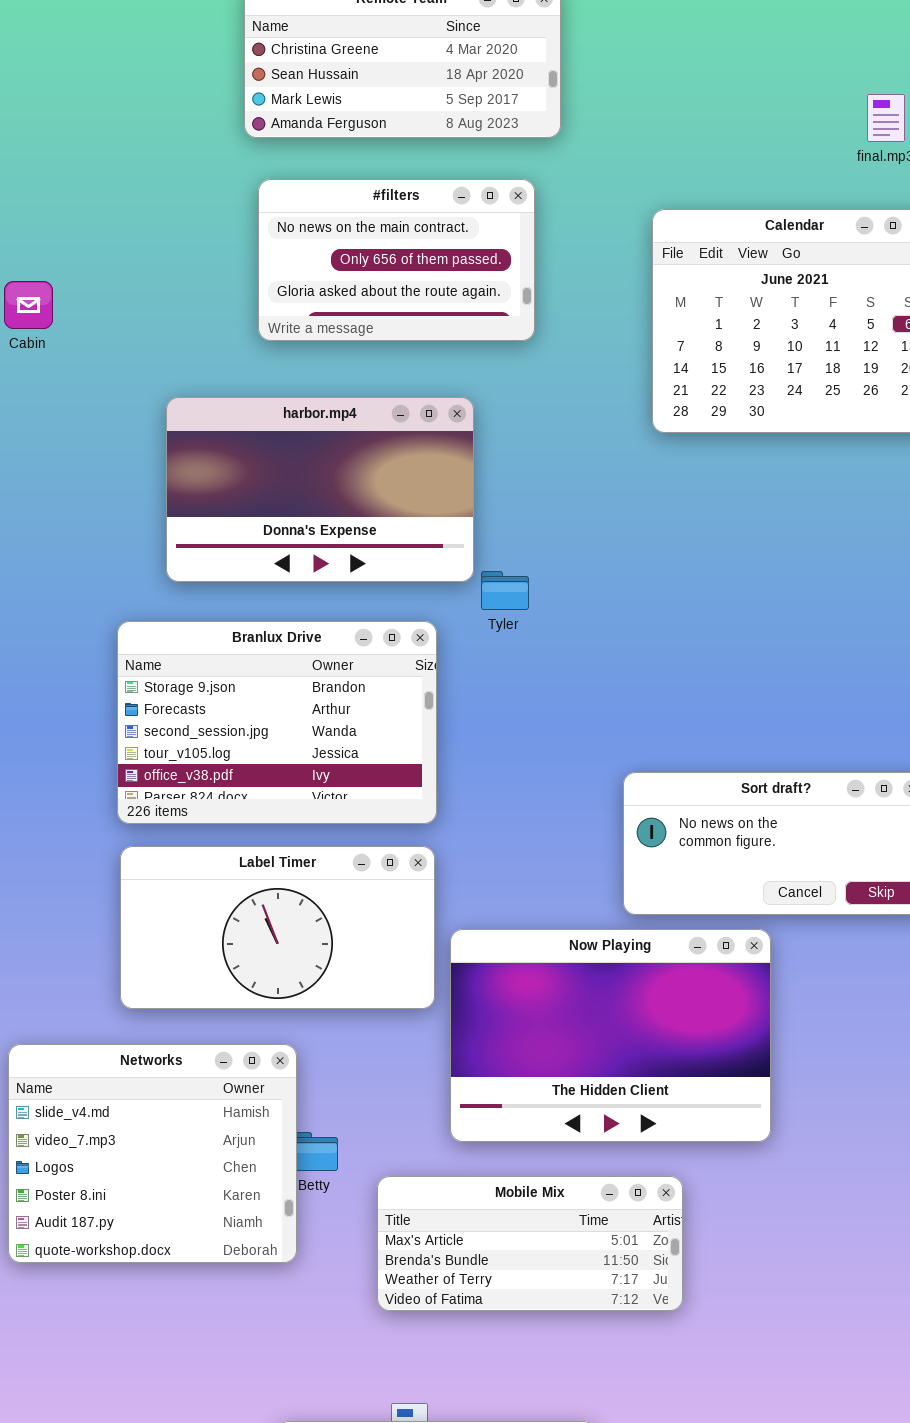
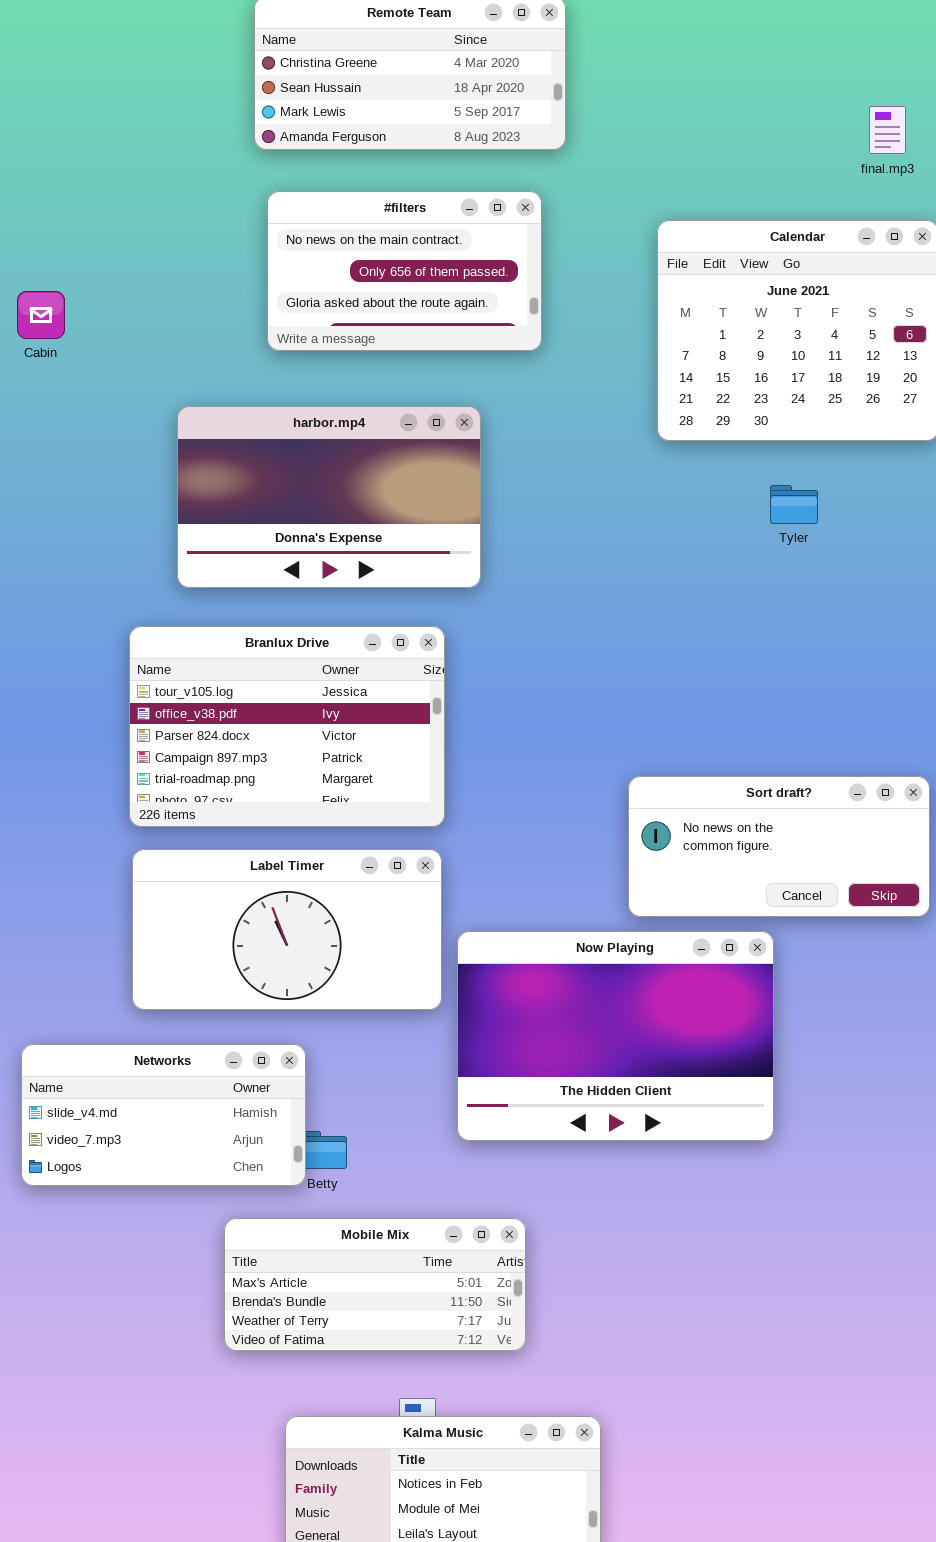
Tyler: [481,571,529,610] -> [770,485,818,524], moved
Branlux Drive: [117,621,437,824] -> [129,626,445,827], scrolled down 3 rows
Networks: [8,1044,297,1263] -> [21,1044,306,1186], resized
Mobile Mix: [377,1176,683,1311] -> [224,1218,526,1351], moved

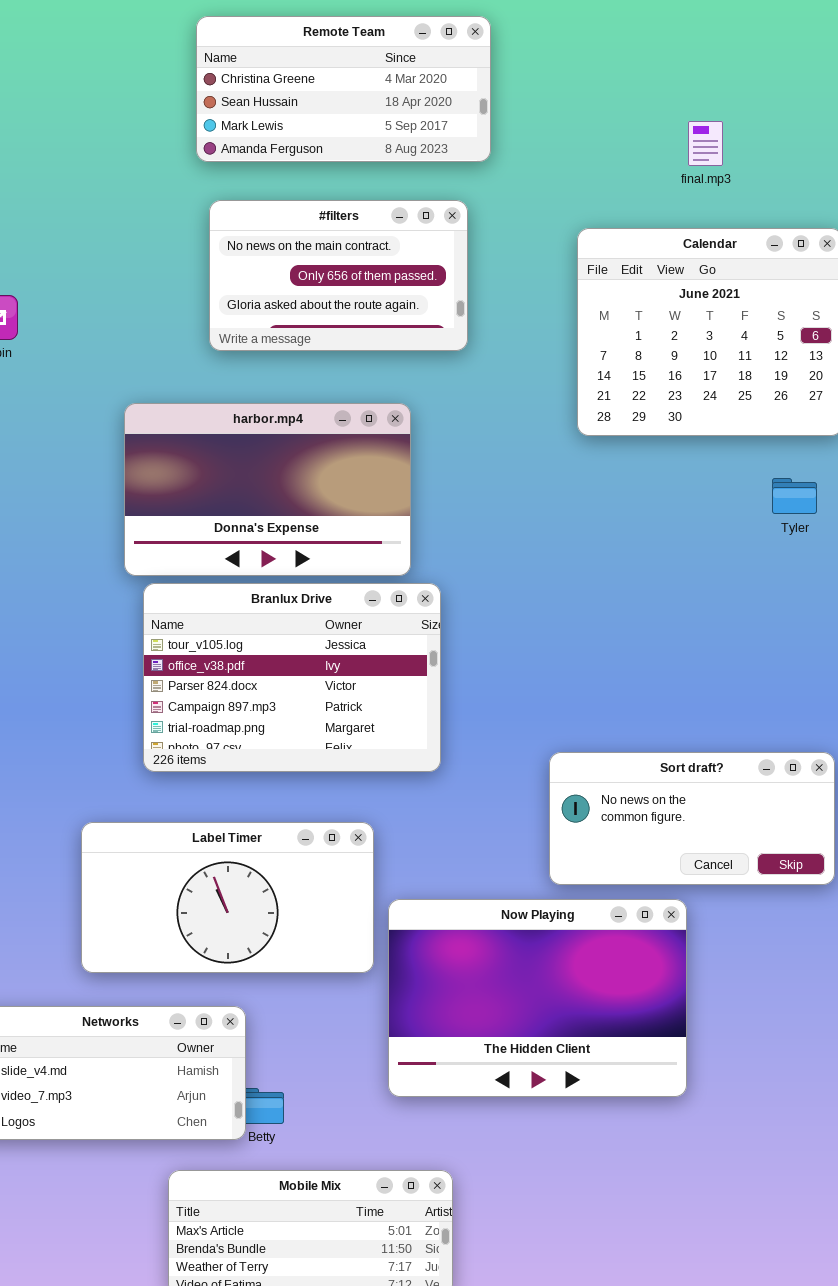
final.mp3: [869,106,906,154] -> [688,121,723,166], moved
Tyler: [770,485,818,524] -> [772,478,817,514], moved
Branlux Drive: [129,626,445,827] -> [143,583,441,772], moved

